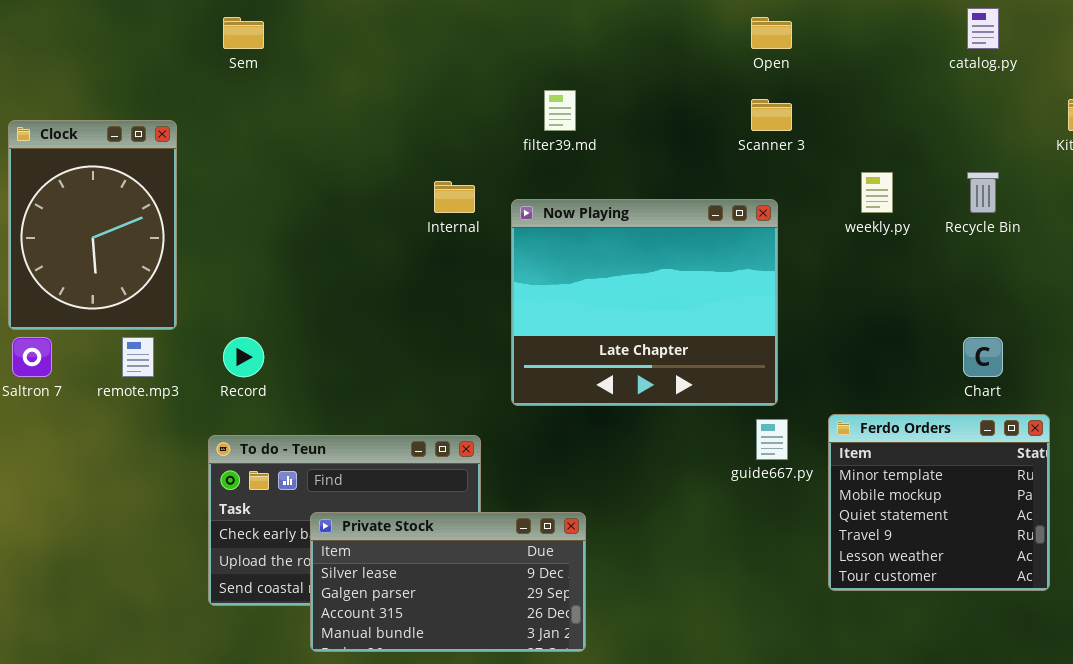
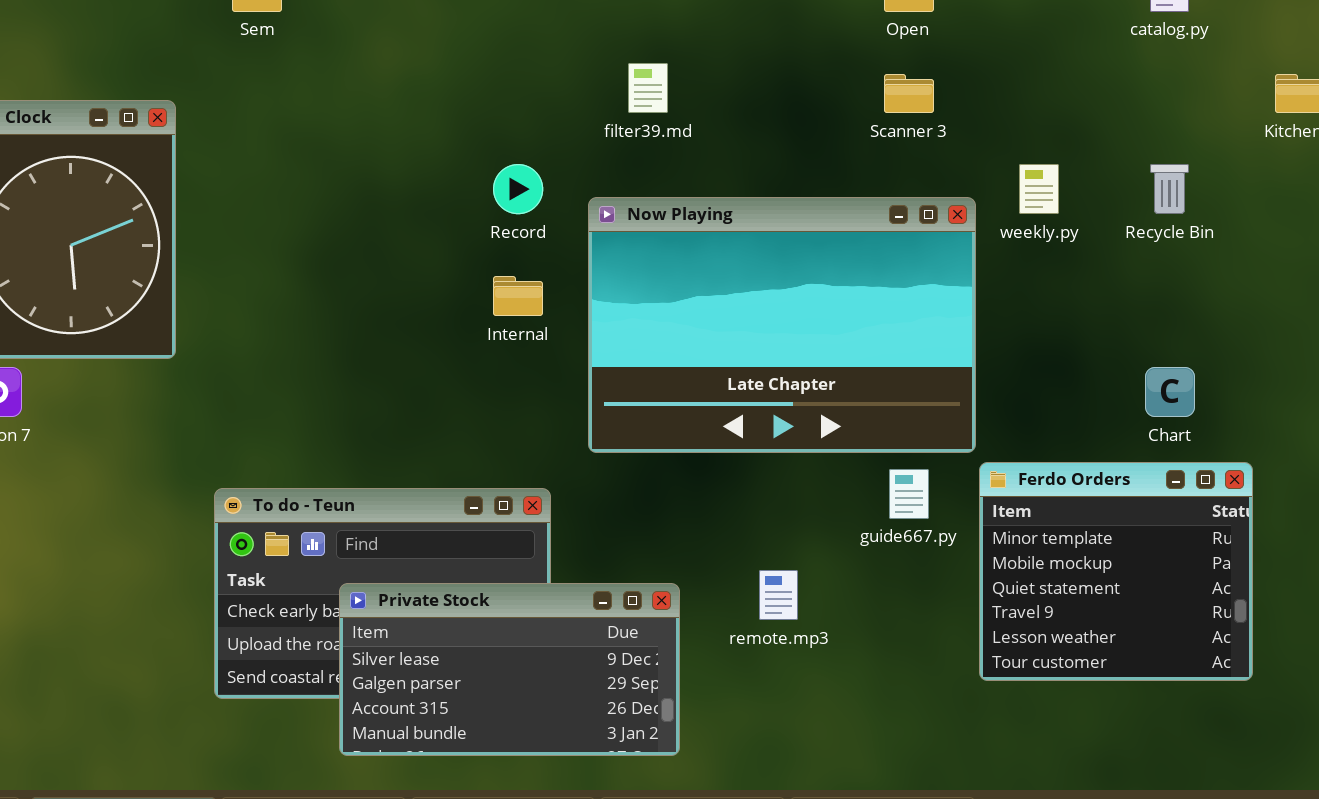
Internal: [434,181,475,213] -> [493,276,543,316], moved
Now Playing: [511,199,778,406] -> [588,197,976,453], resized
remote.mp3: [122,337,154,377] -> [759,570,798,620], moved
Record: [223,337,264,377] -> [493,164,543,214], moved

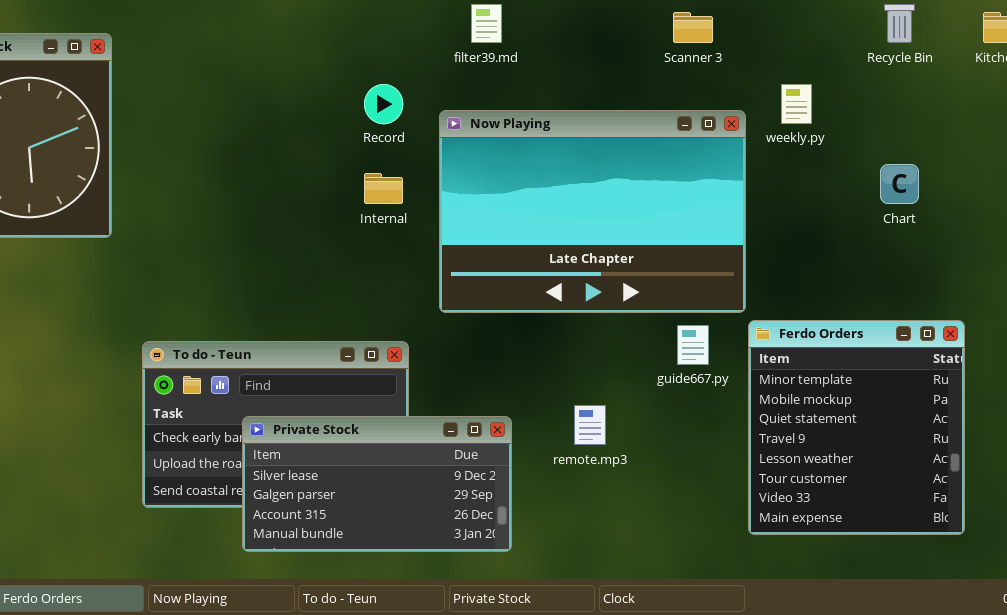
Recycle Bin: [1150,164,1189,214] -> [884,4,915,43], moved
Chart: [1145,367,1195,417] -> [880,164,919,204], moved
Ferdo Orders: [979,462,1253,681] -> [748,320,965,535], resized

